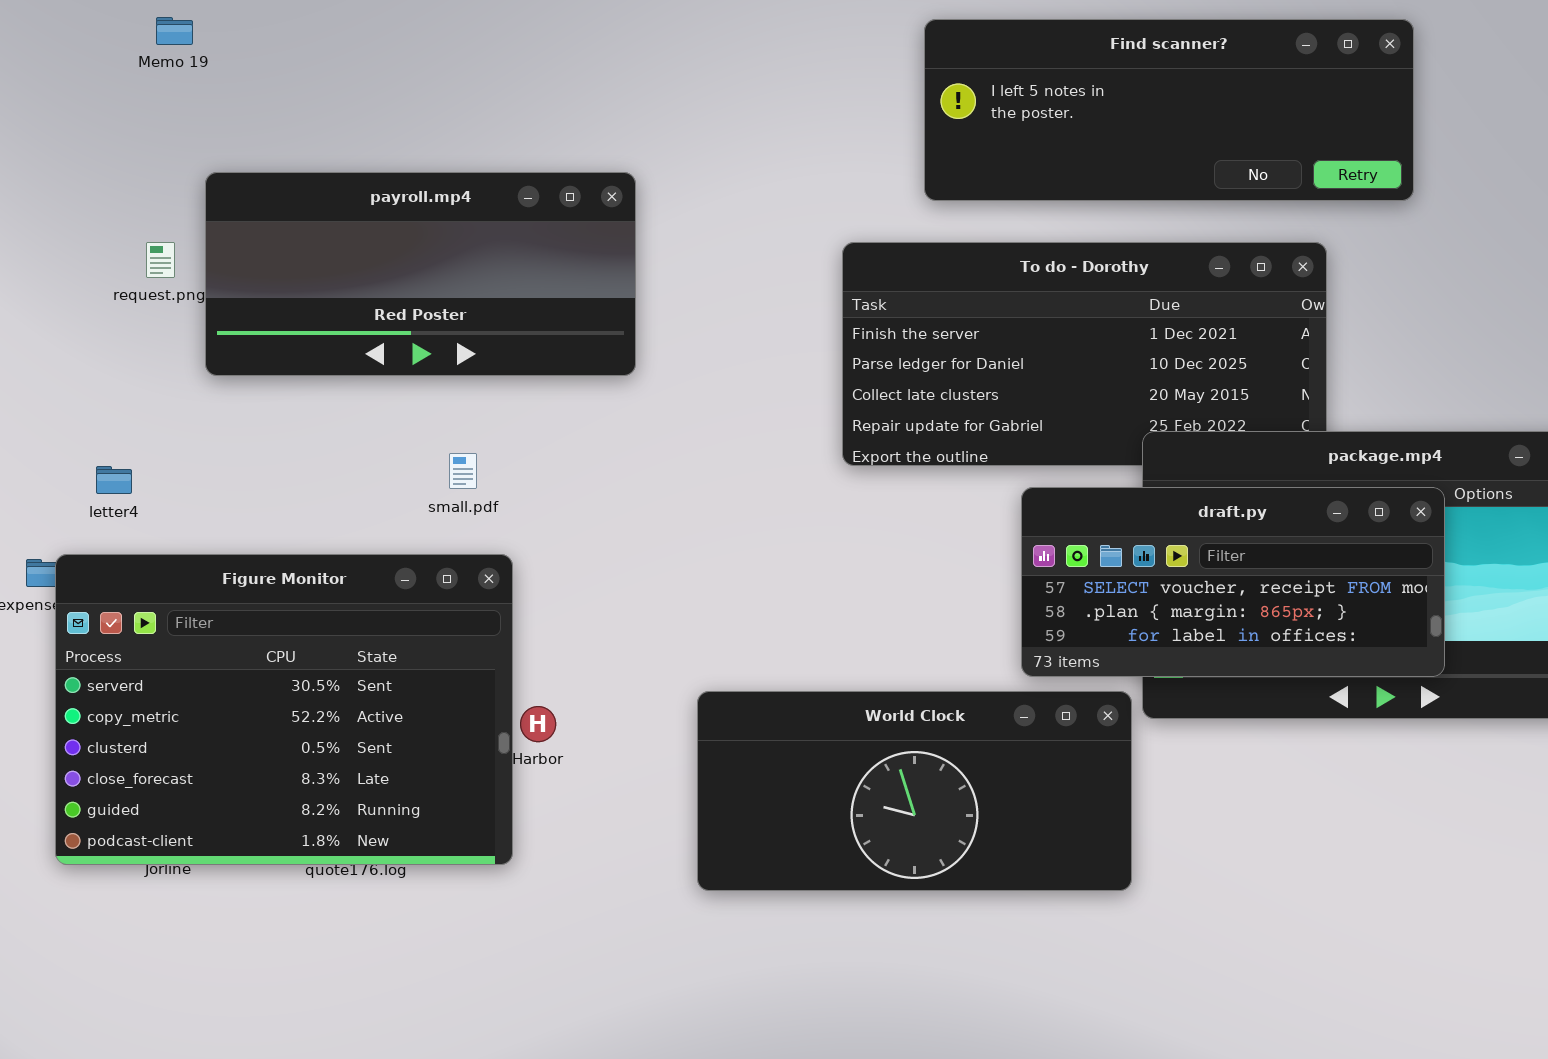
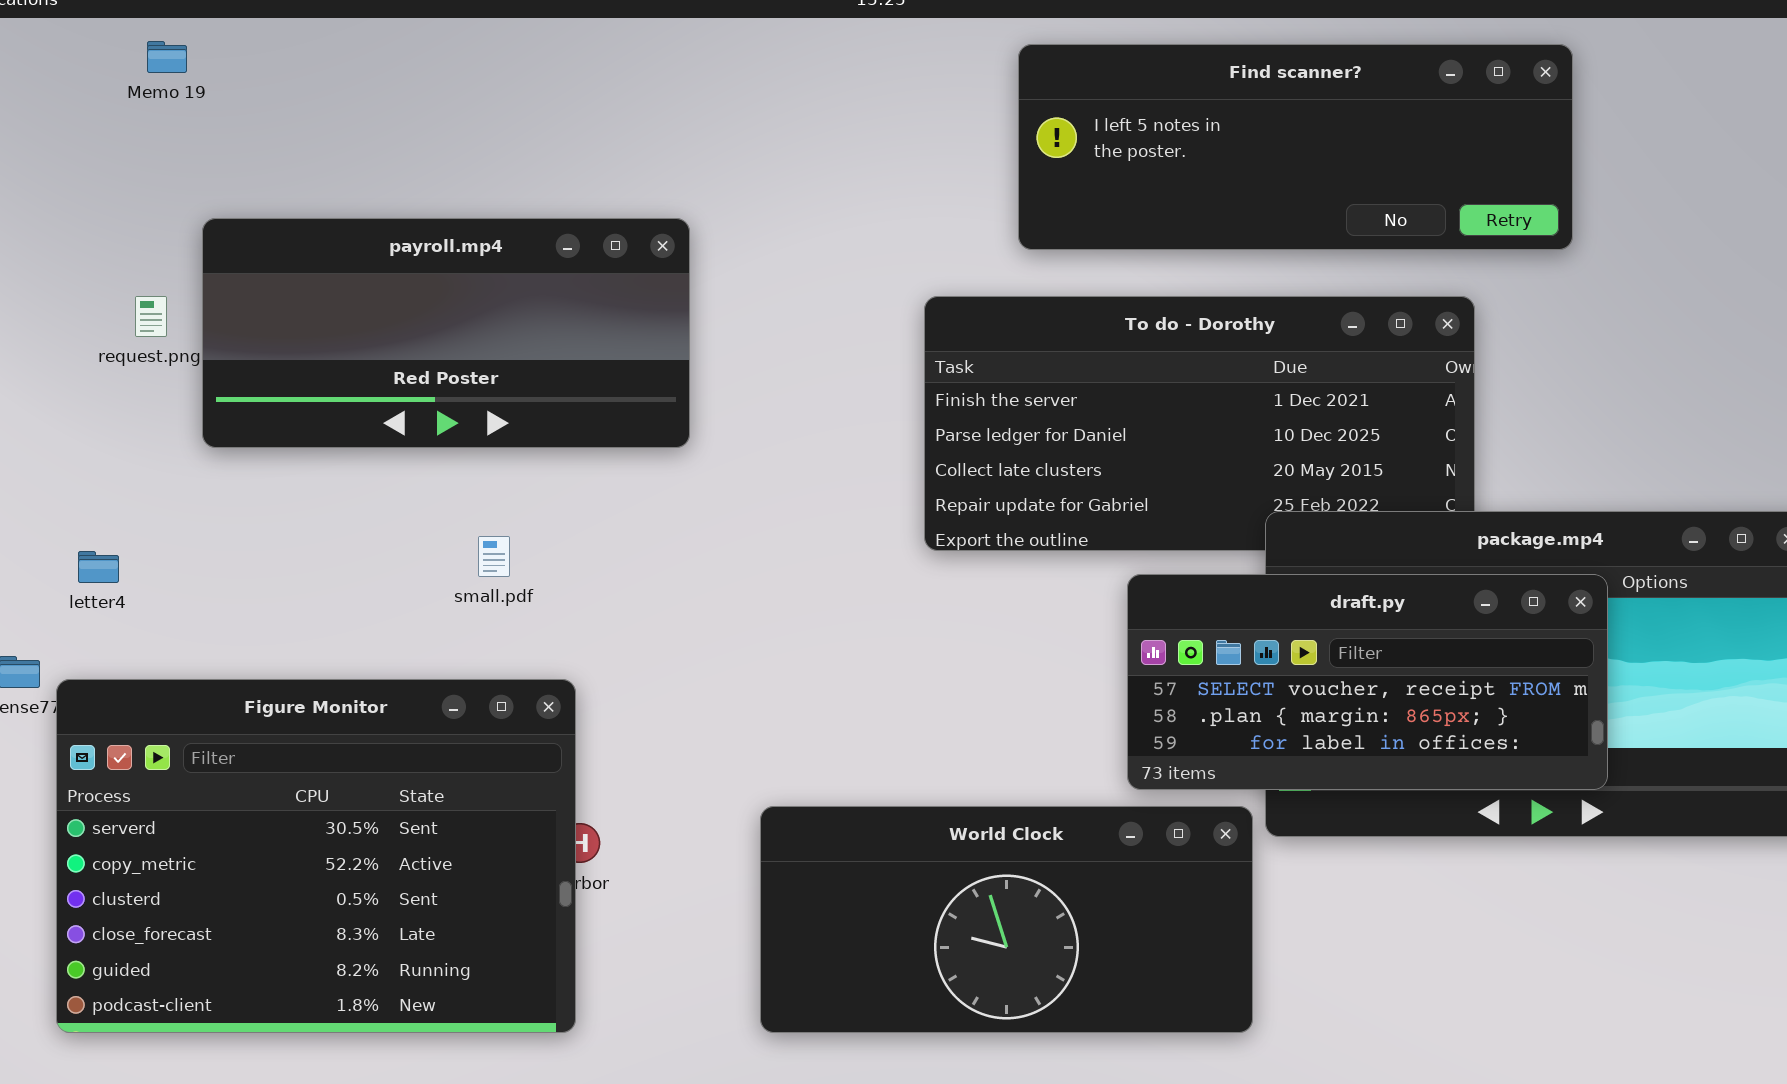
Figure Monitor: [55,554,513,865] -> [56,679,576,1033], moved

